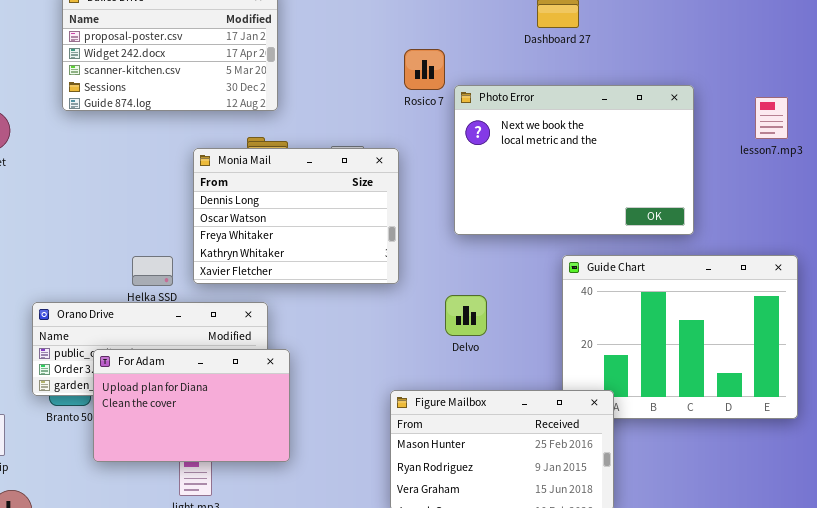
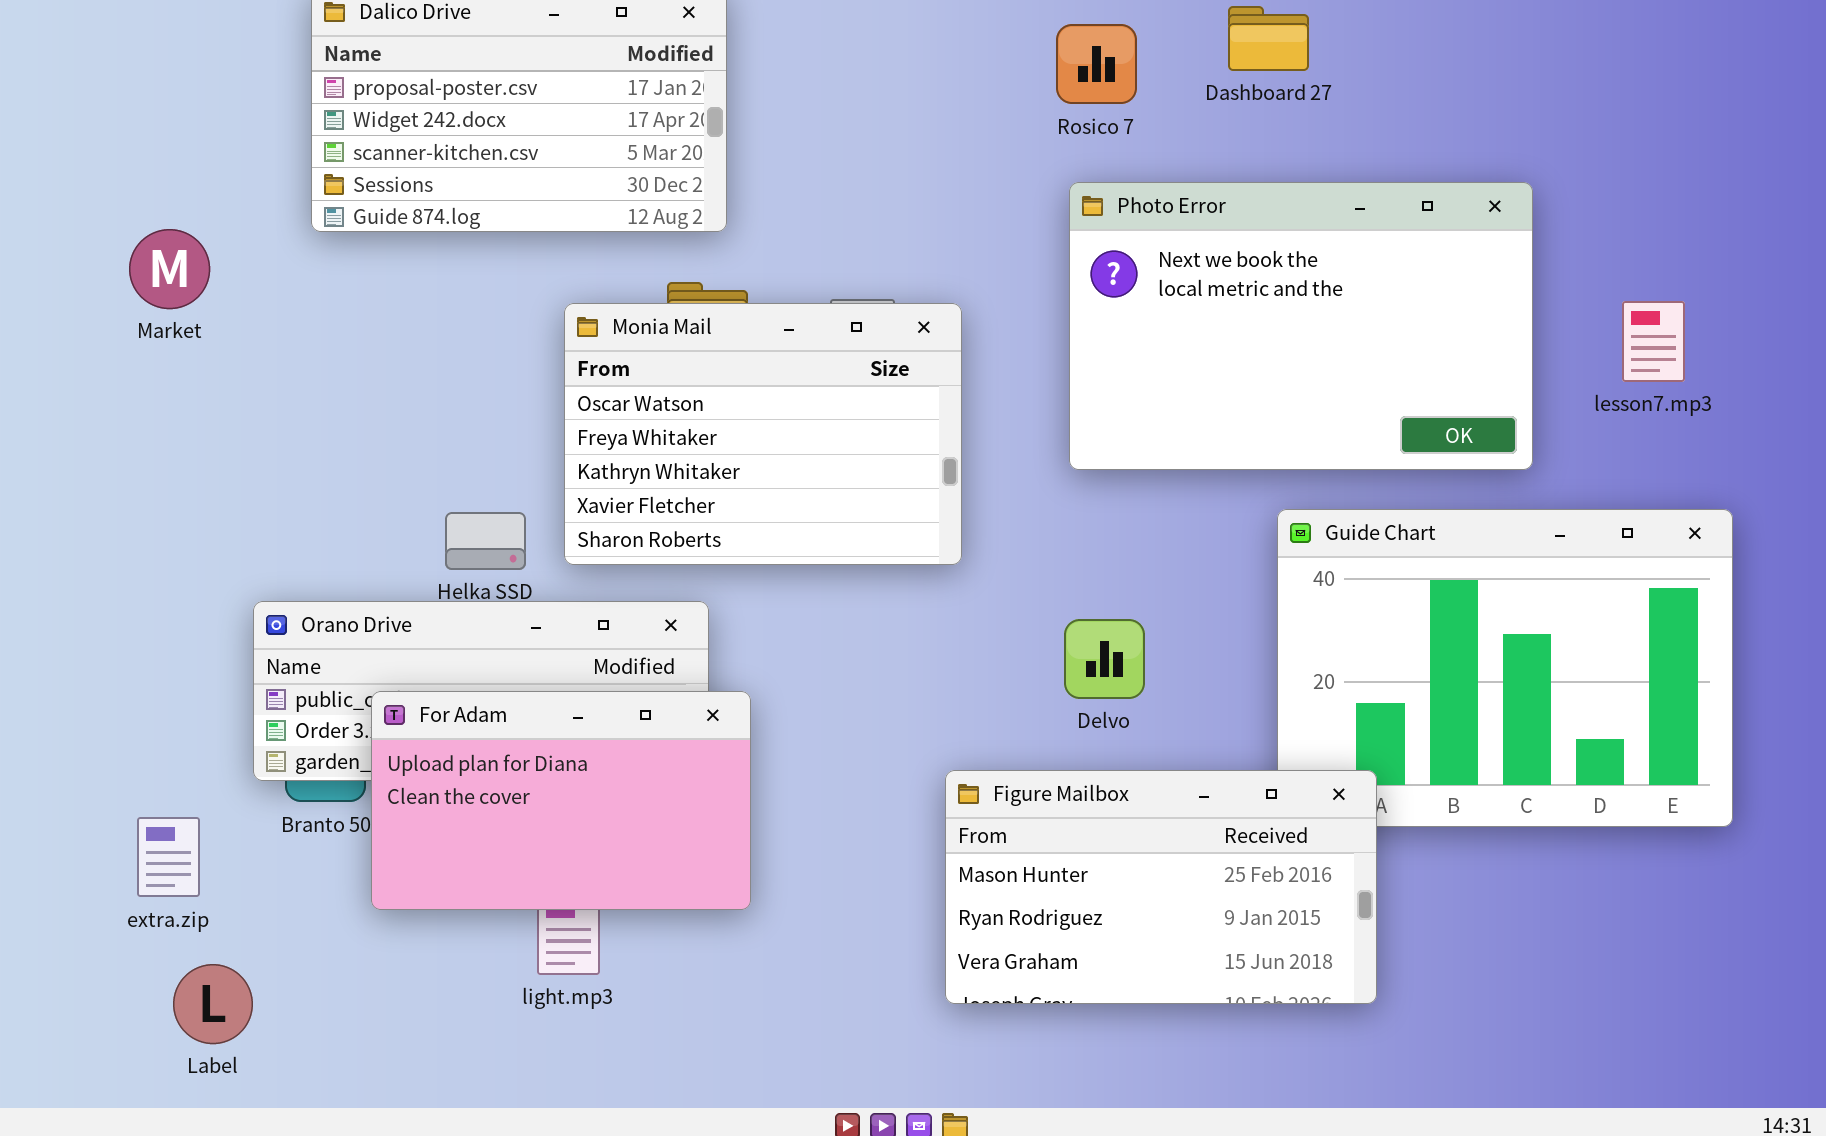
Rosico 7: [404,49,445,90] -> [1056,24,1137,104], moved
lesson7.mp3: [755,97,788,139] -> [1622,301,1685,382], moved
Monia Mail: [193,148,399,284] -> [564,303,962,565], scrolled down 1 row
Delvo: [445,295,487,336] -> [1064,619,1145,699], moved

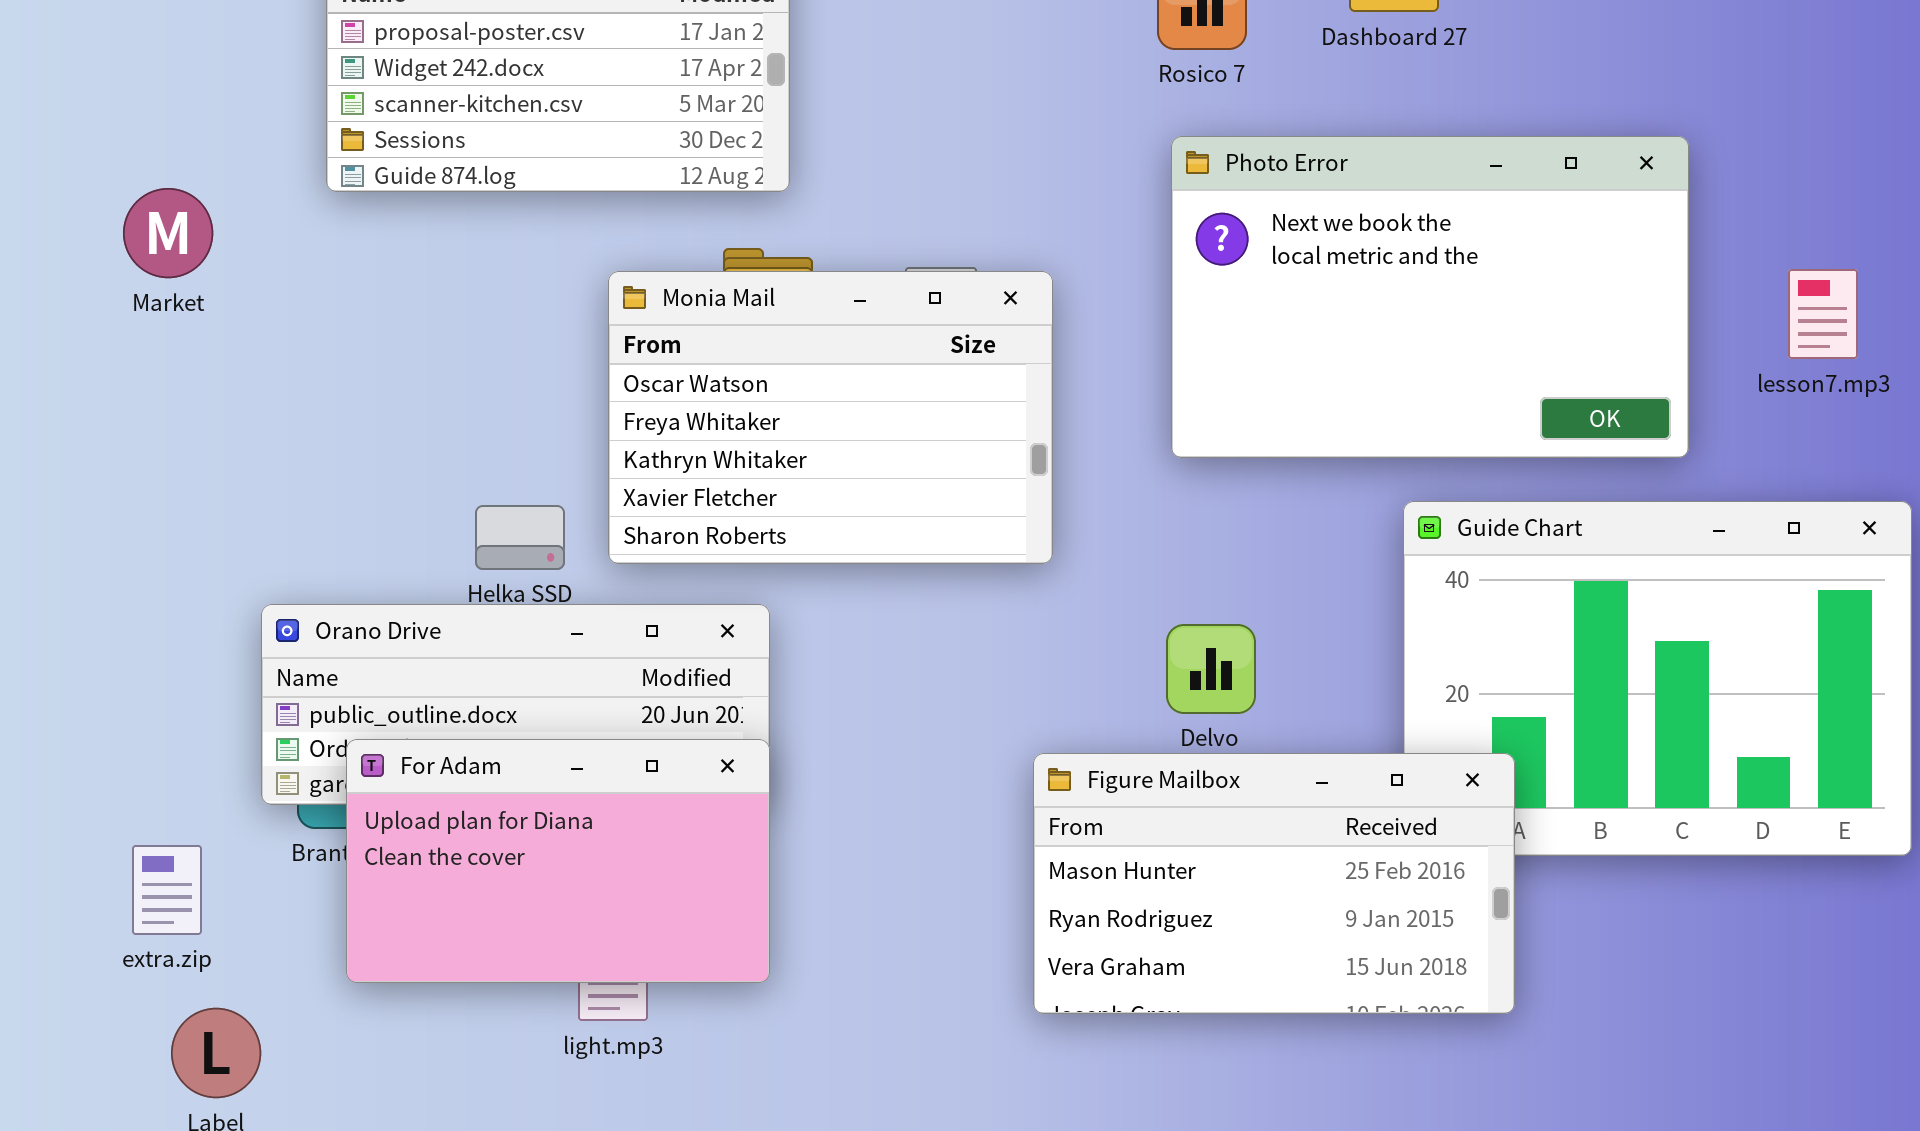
For Adam: [371,691,751,910] -> [346,739,770,983], moved
Figure Mailbox: [945,770,1377,1004] -> [1033,753,1515,1014], moved

